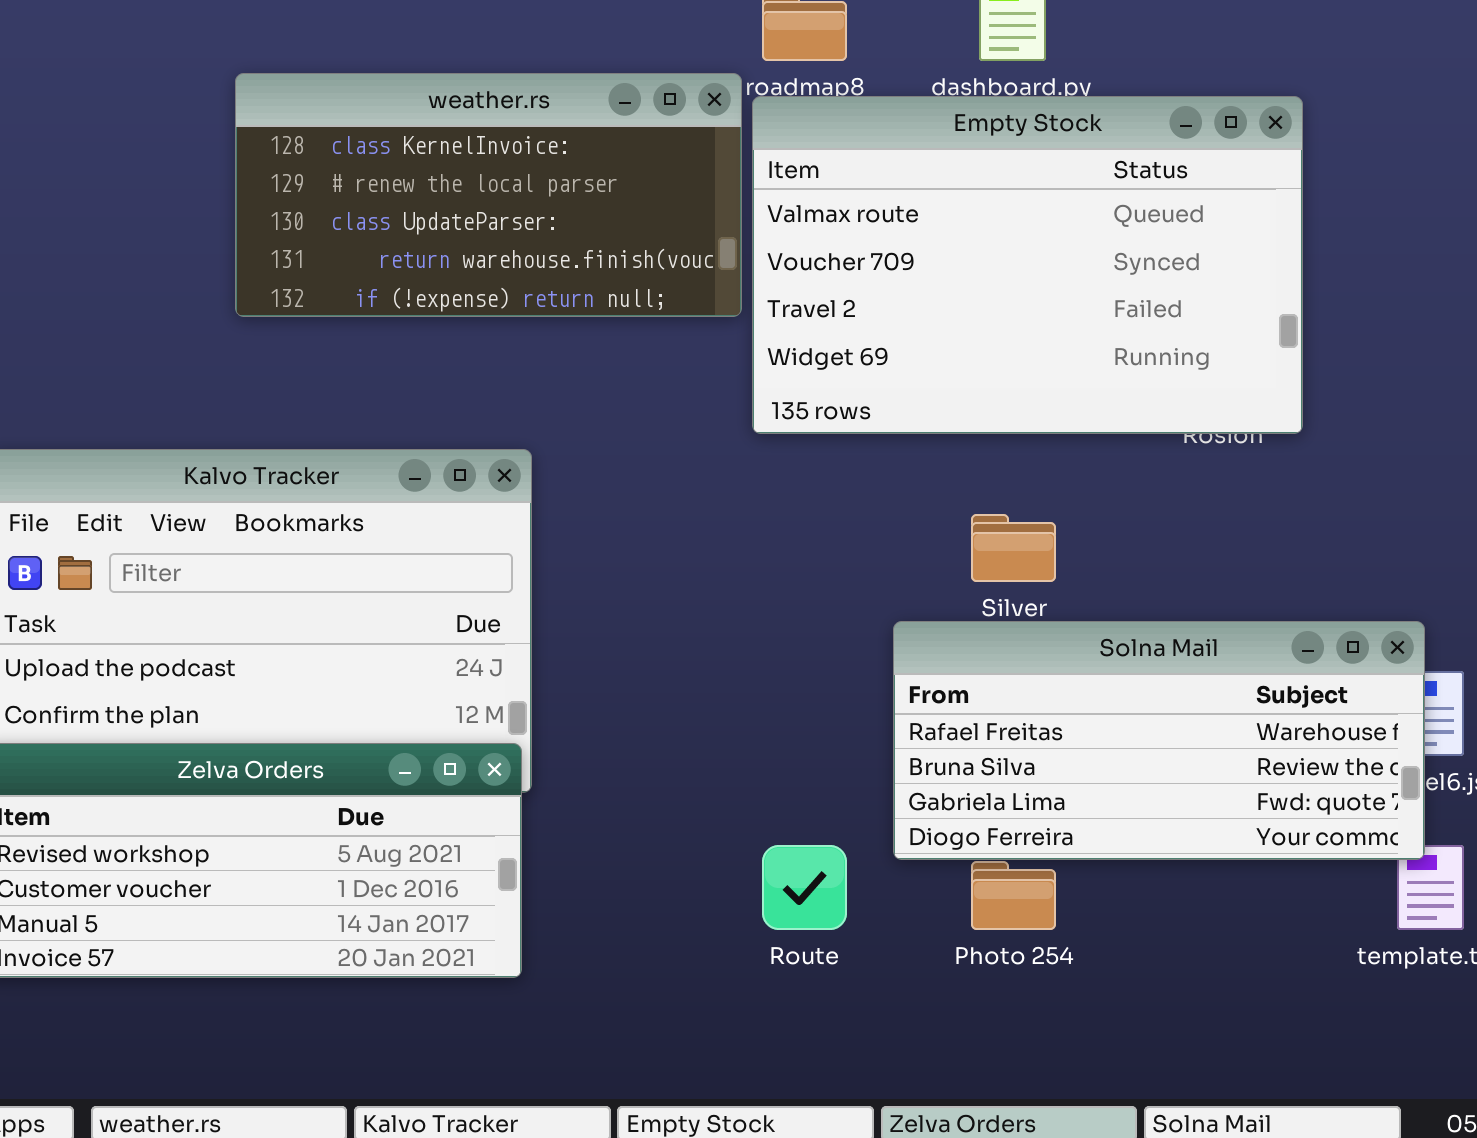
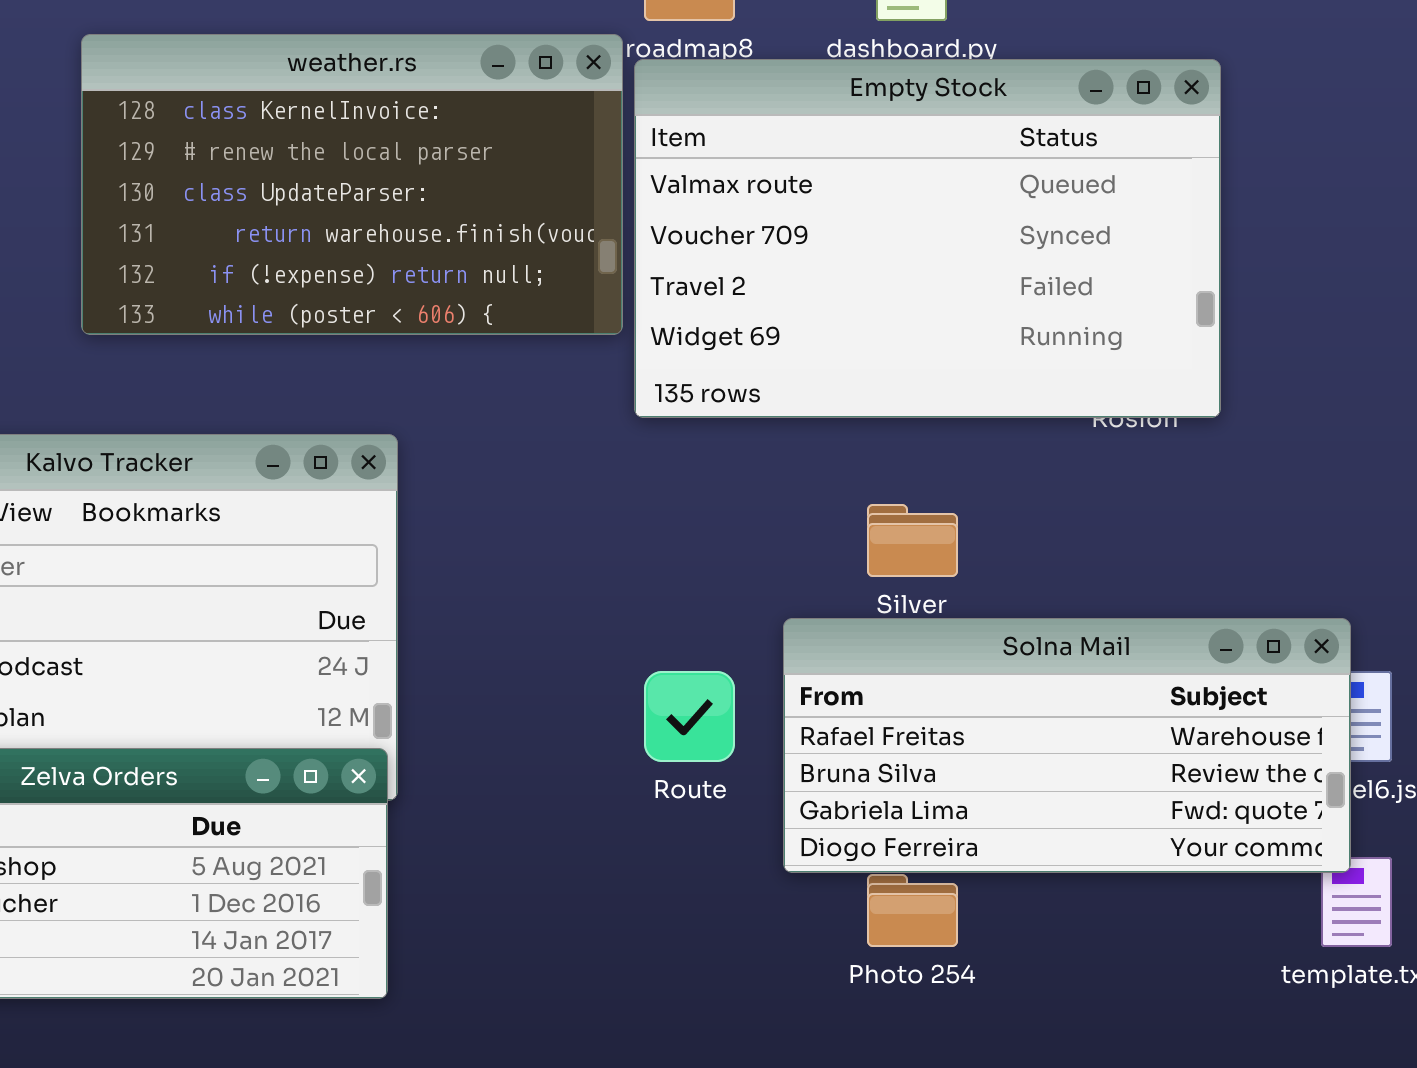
weather.rs: [235,73,742,317] -> [81,34,623,335], resized
Route: [762,845,847,930] -> [644,671,735,762], moved

